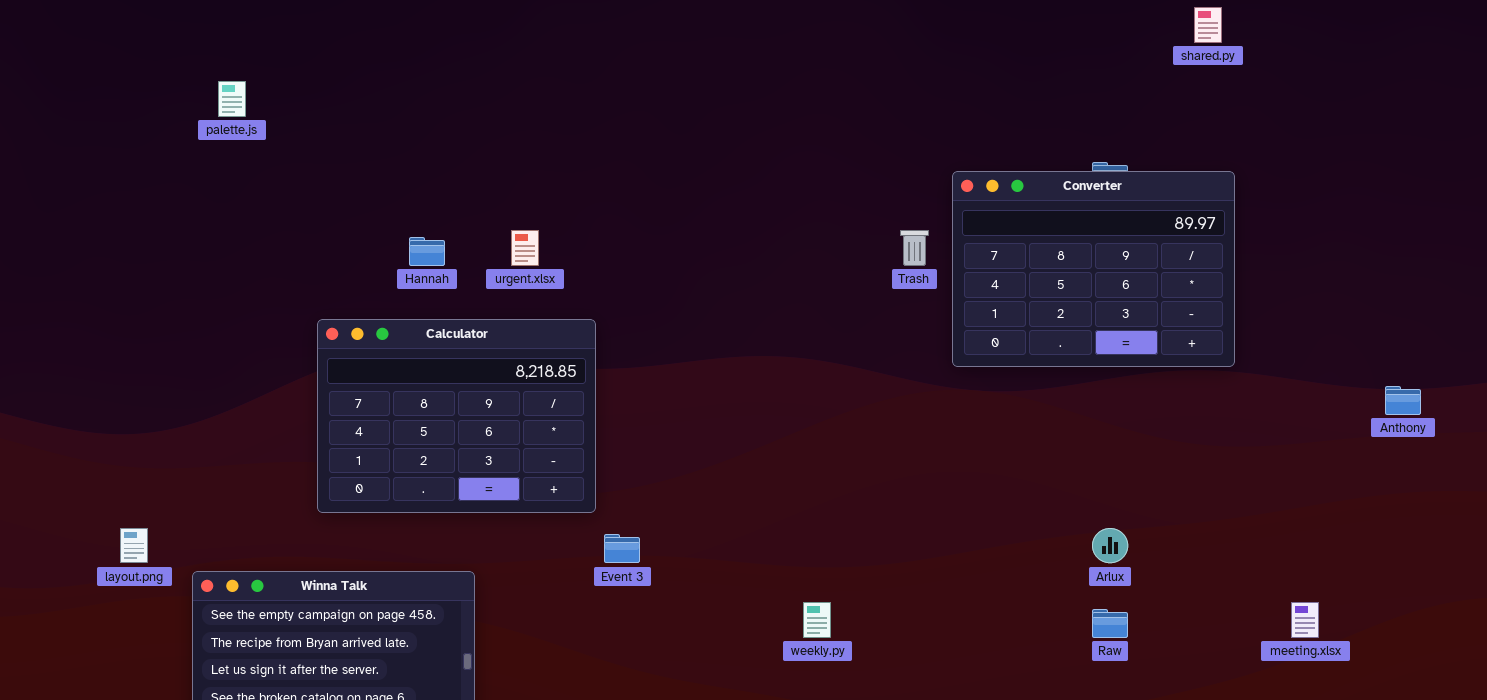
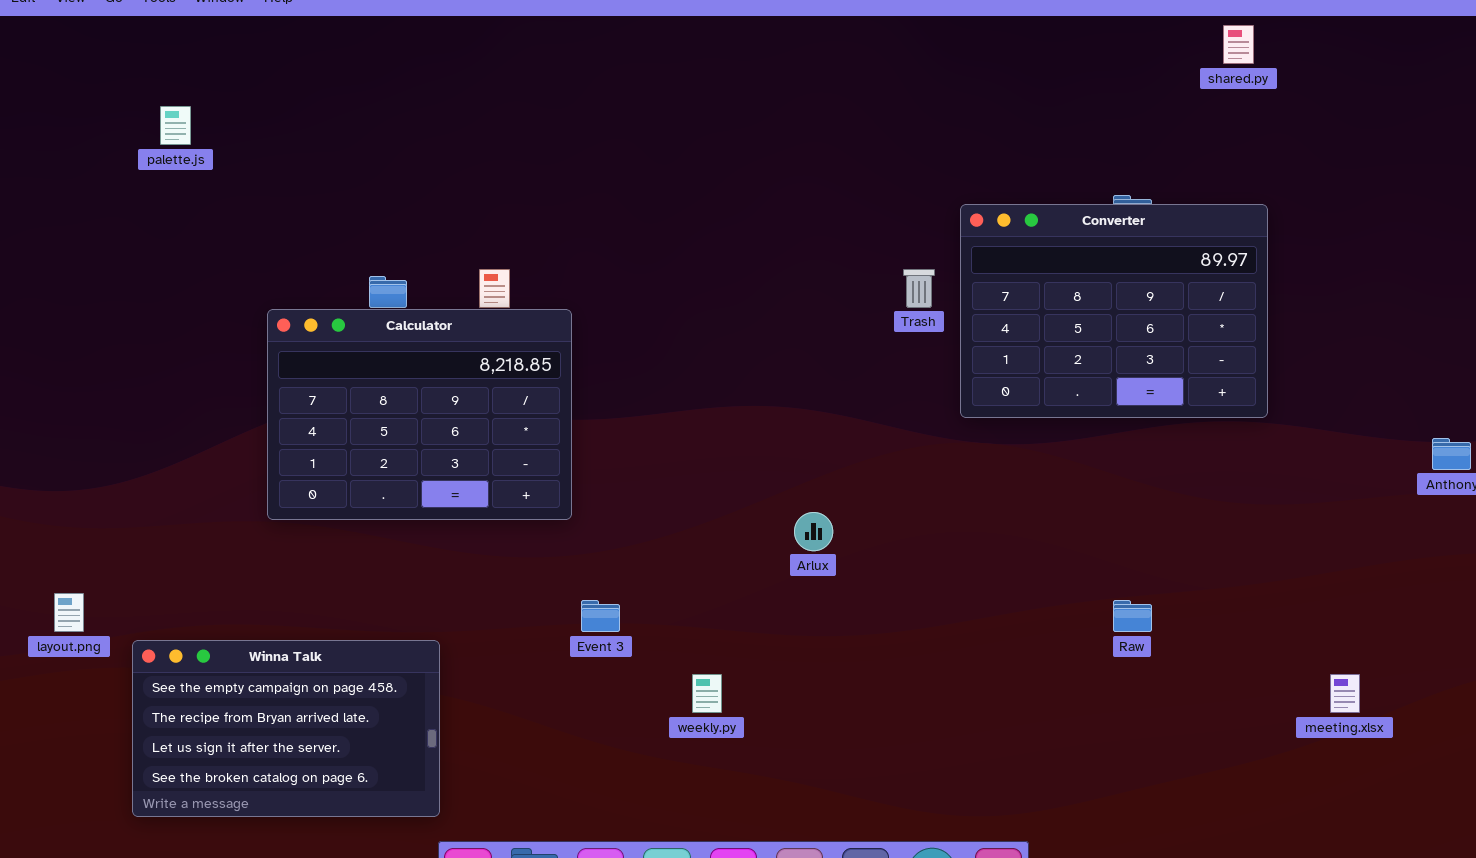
Calculator: [317,319,596,513] -> [267,309,572,520], moved
Arlux: [1092,528,1128,563] -> [794,512,833,551], moved
weekly.py: [803,602,831,638] -> [692,674,722,713], moved
Raw: [1092,609,1128,638] -> [1113,600,1152,632], moved

